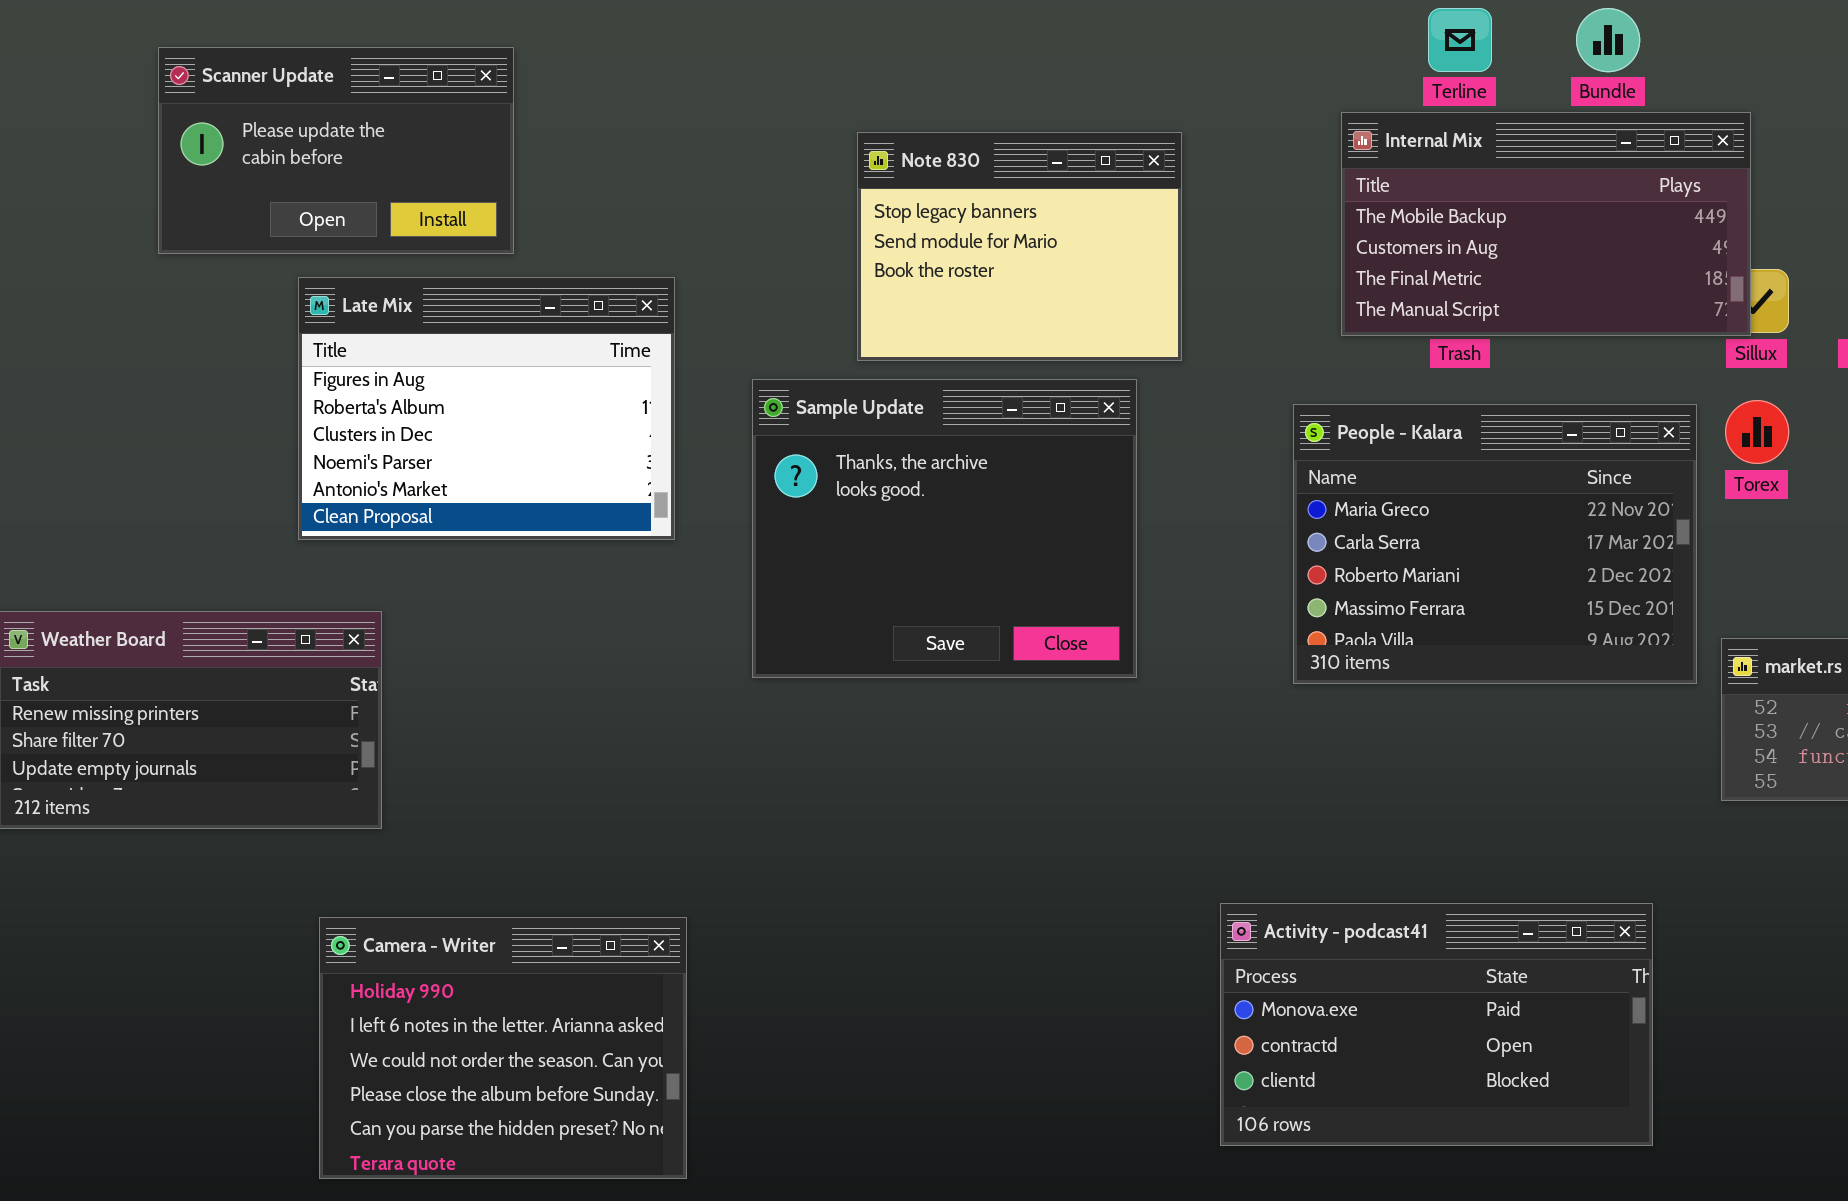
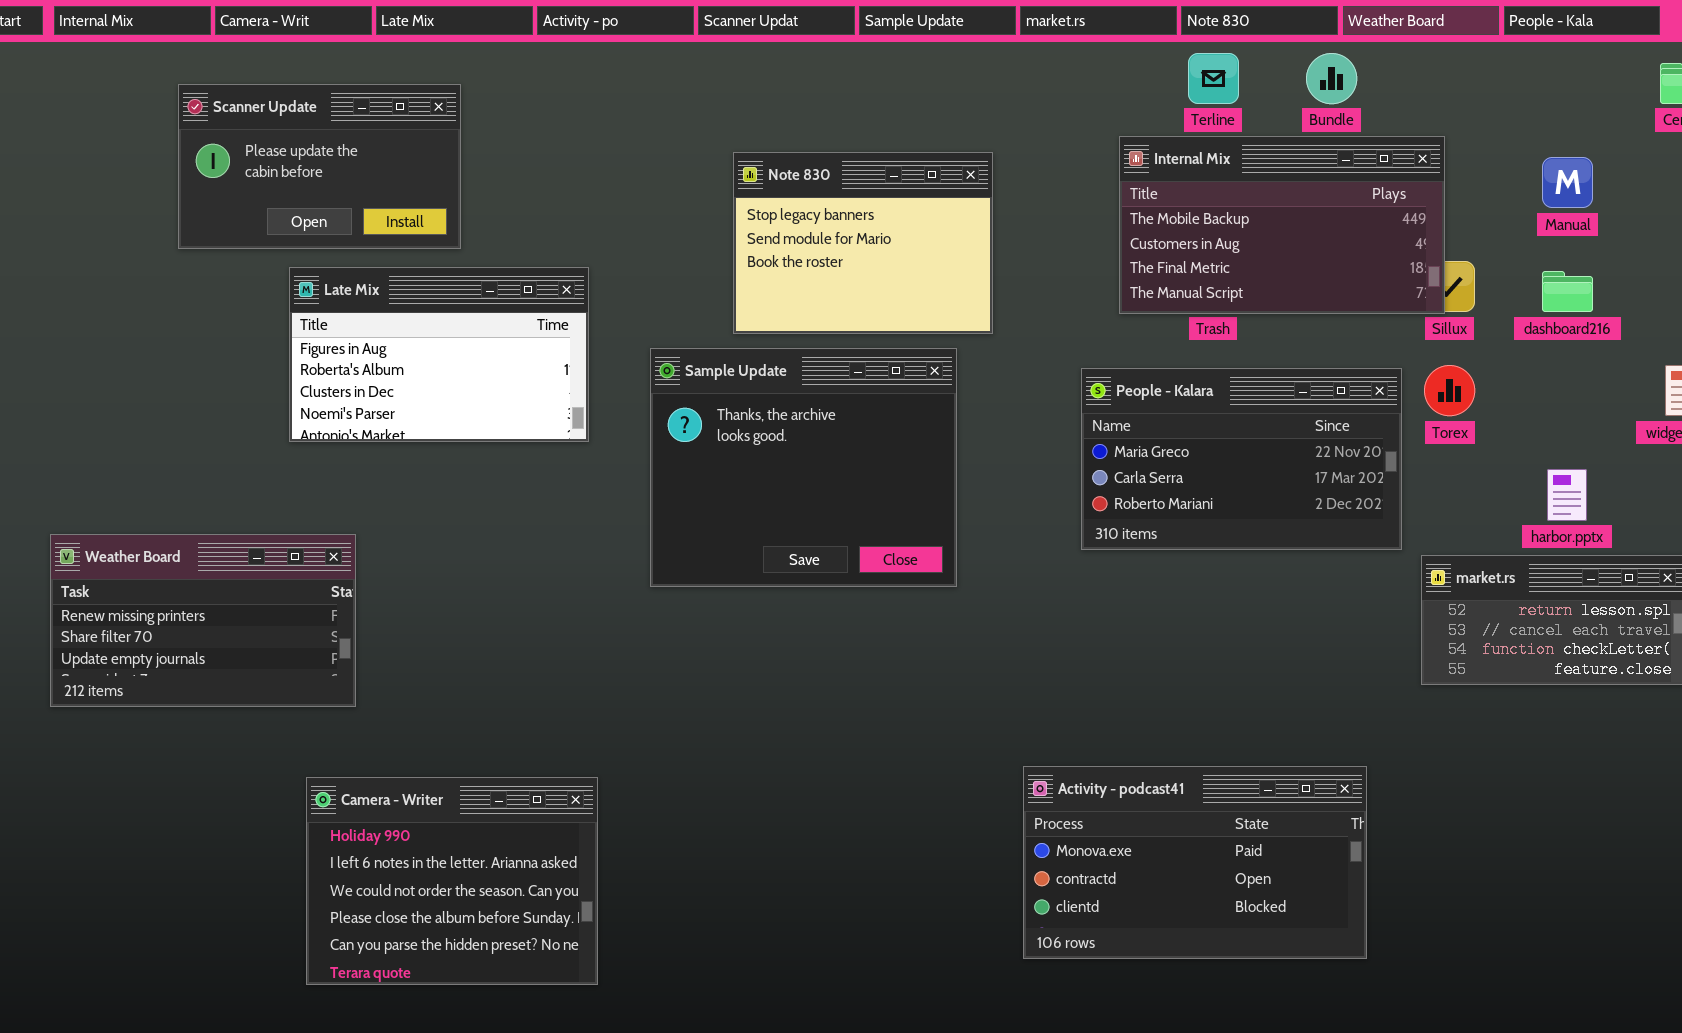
Late Mix: [298,277,675,540] -> [289,267,589,442], resized
People - Kalara: [1293,404,1697,684] -> [1081,368,1402,550], resized

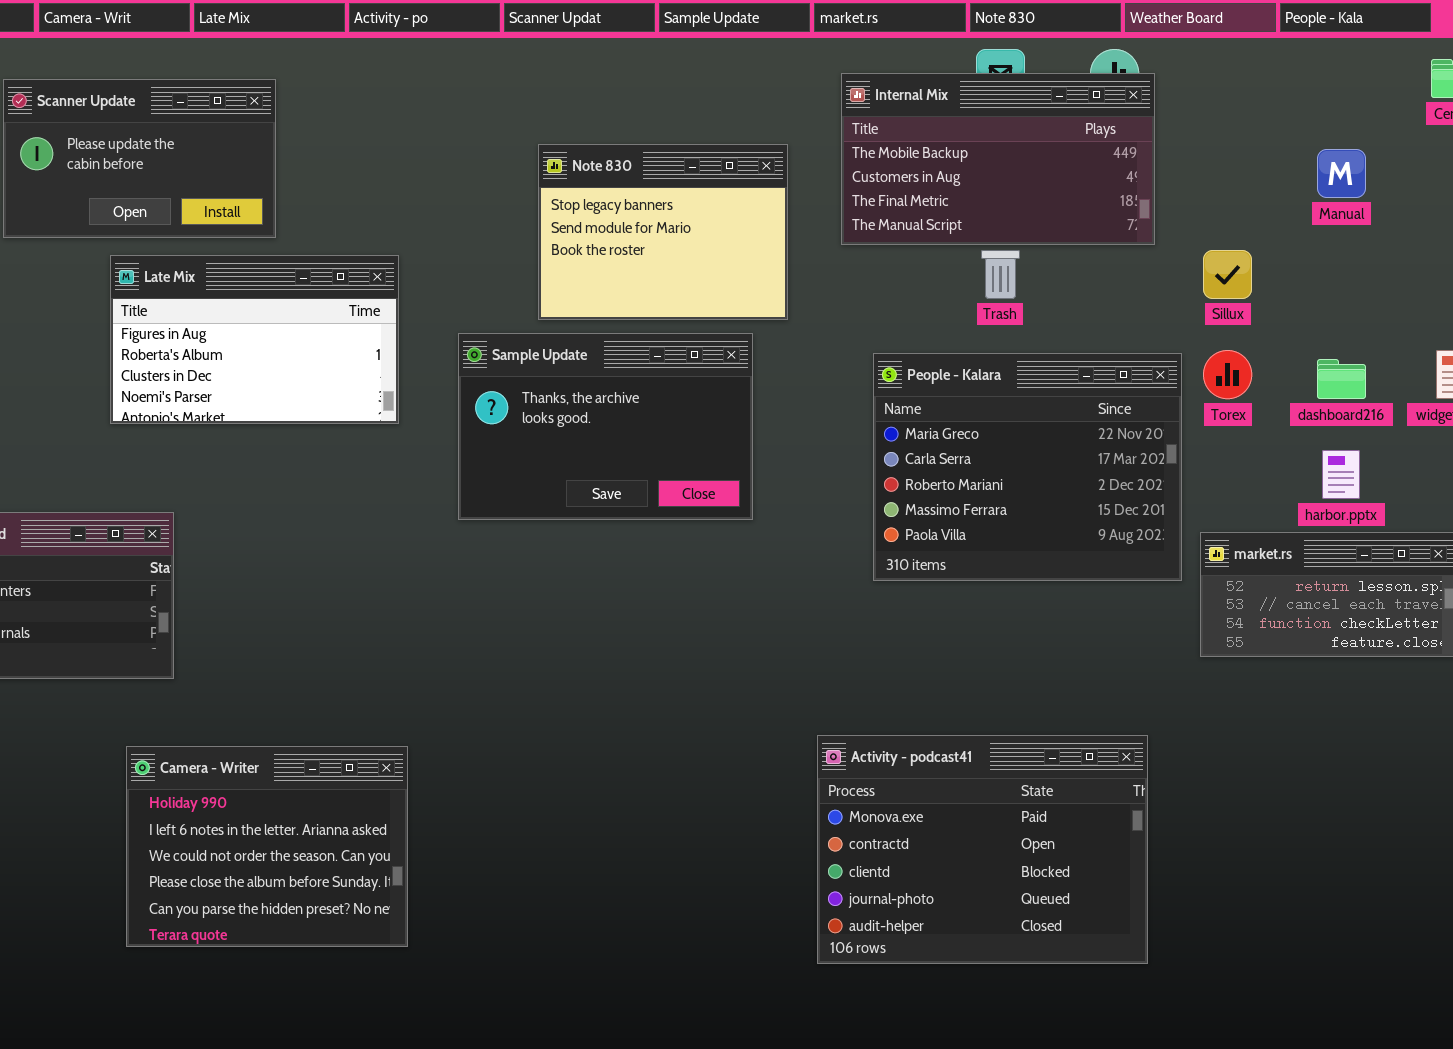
Internal Mix: [1119,136,1445,314] -> [841,73,1155,245], moved
dashboard216: [1542,271,1593,312] -> [1317,359,1366,399], moved
Sample Update: [650,348,957,587] -> [458,333,753,520], resized
People - Kalara: [1081,368,1402,550] -> [873,353,1182,581], resized
Activity - podcast41: [1023,766,1367,959] -> [817,735,1148,964], resized

